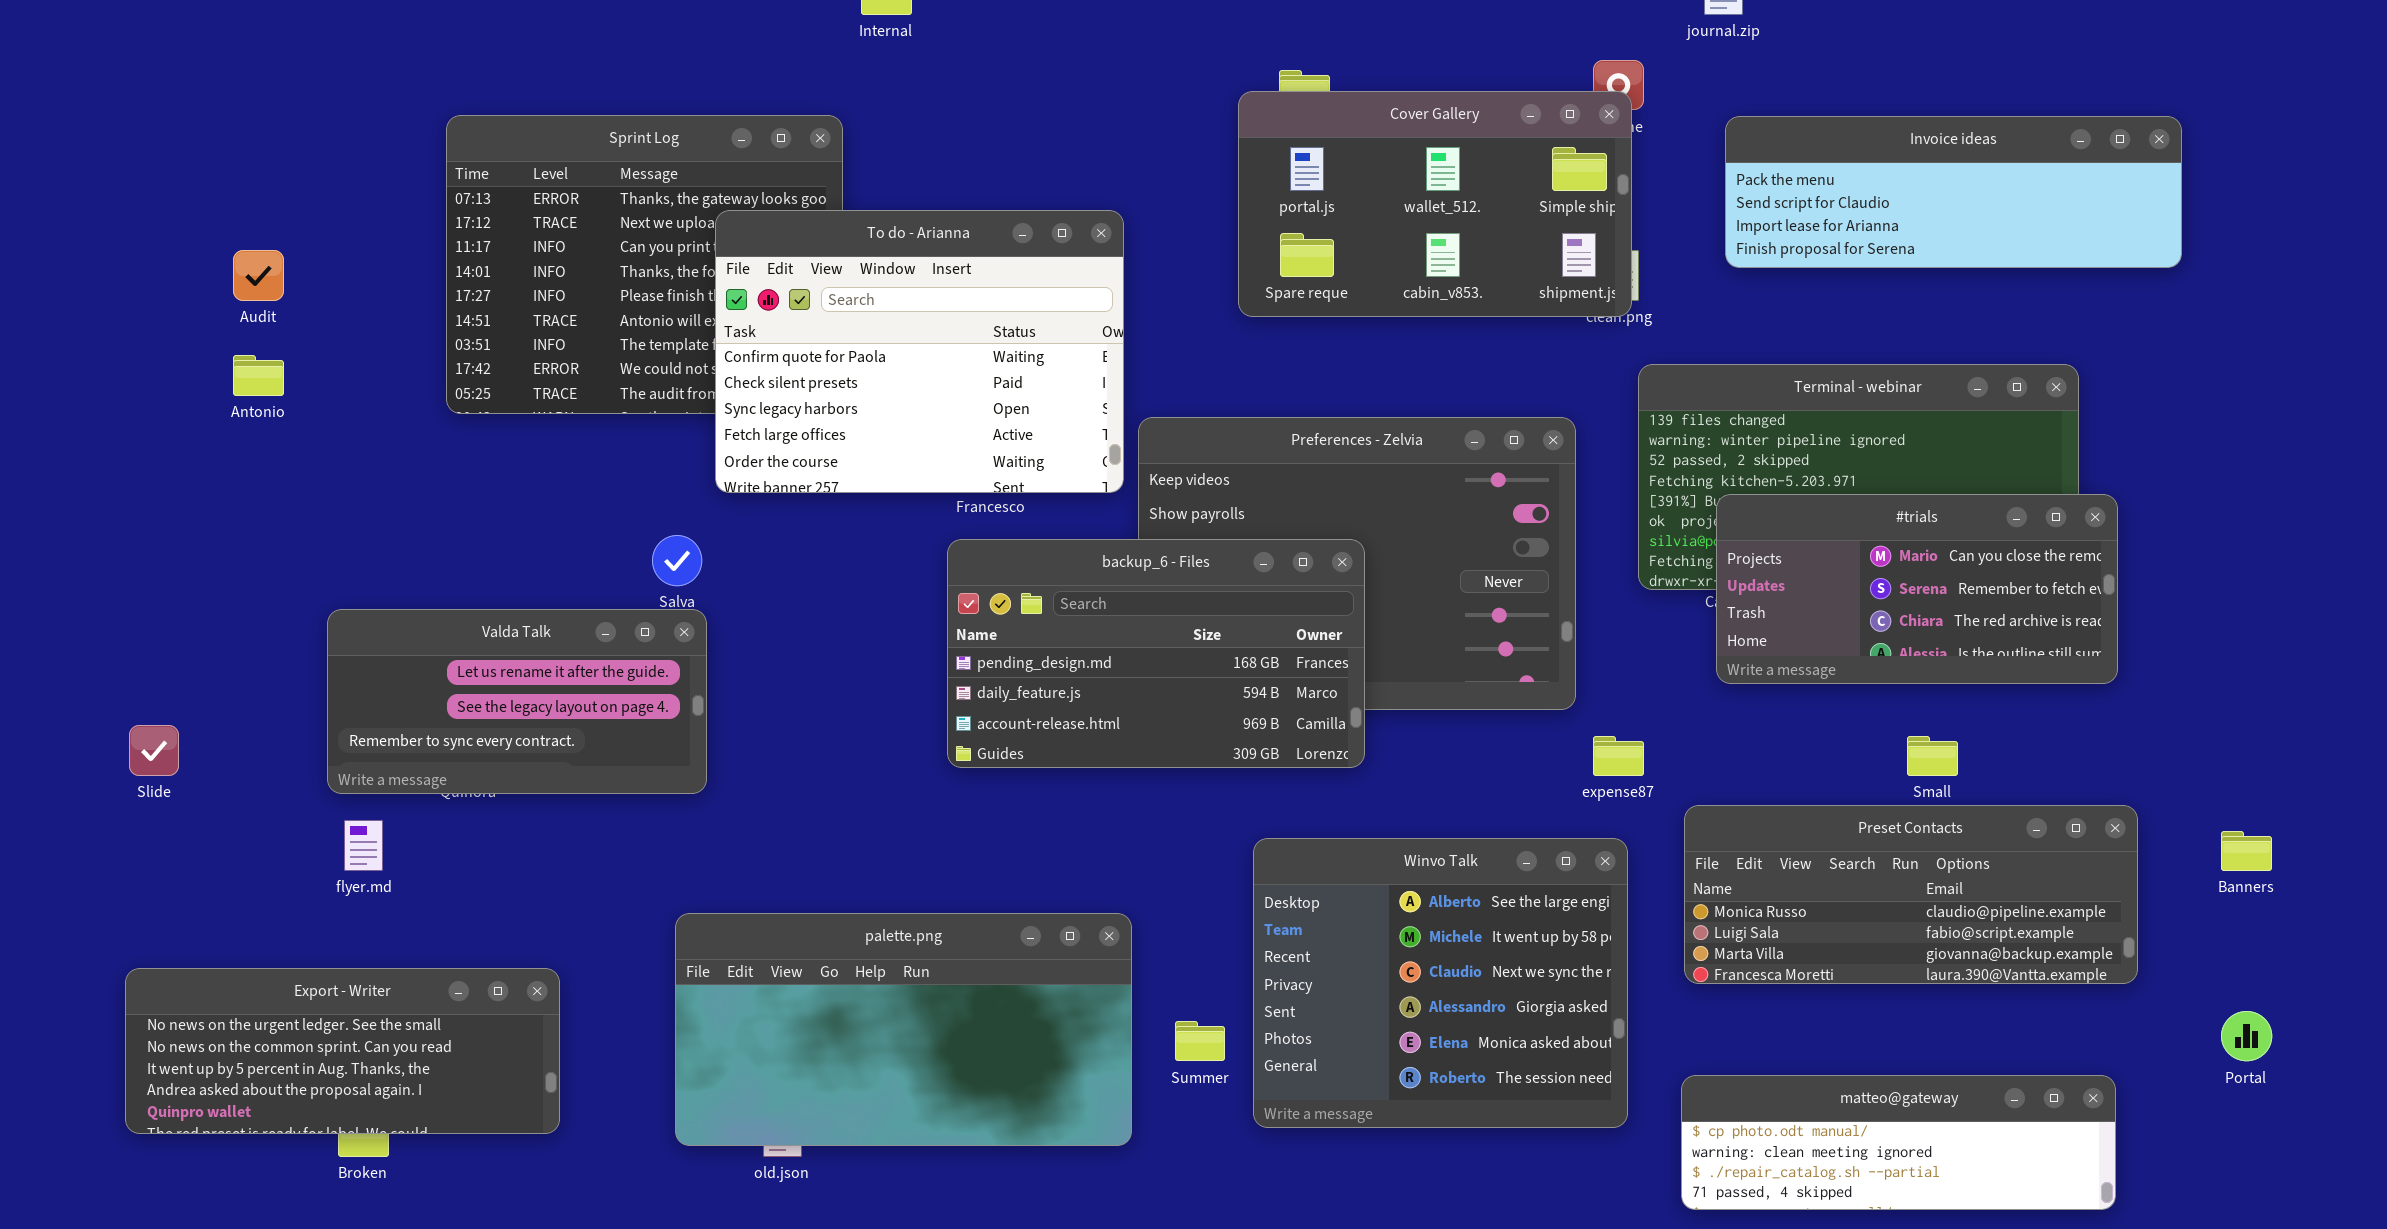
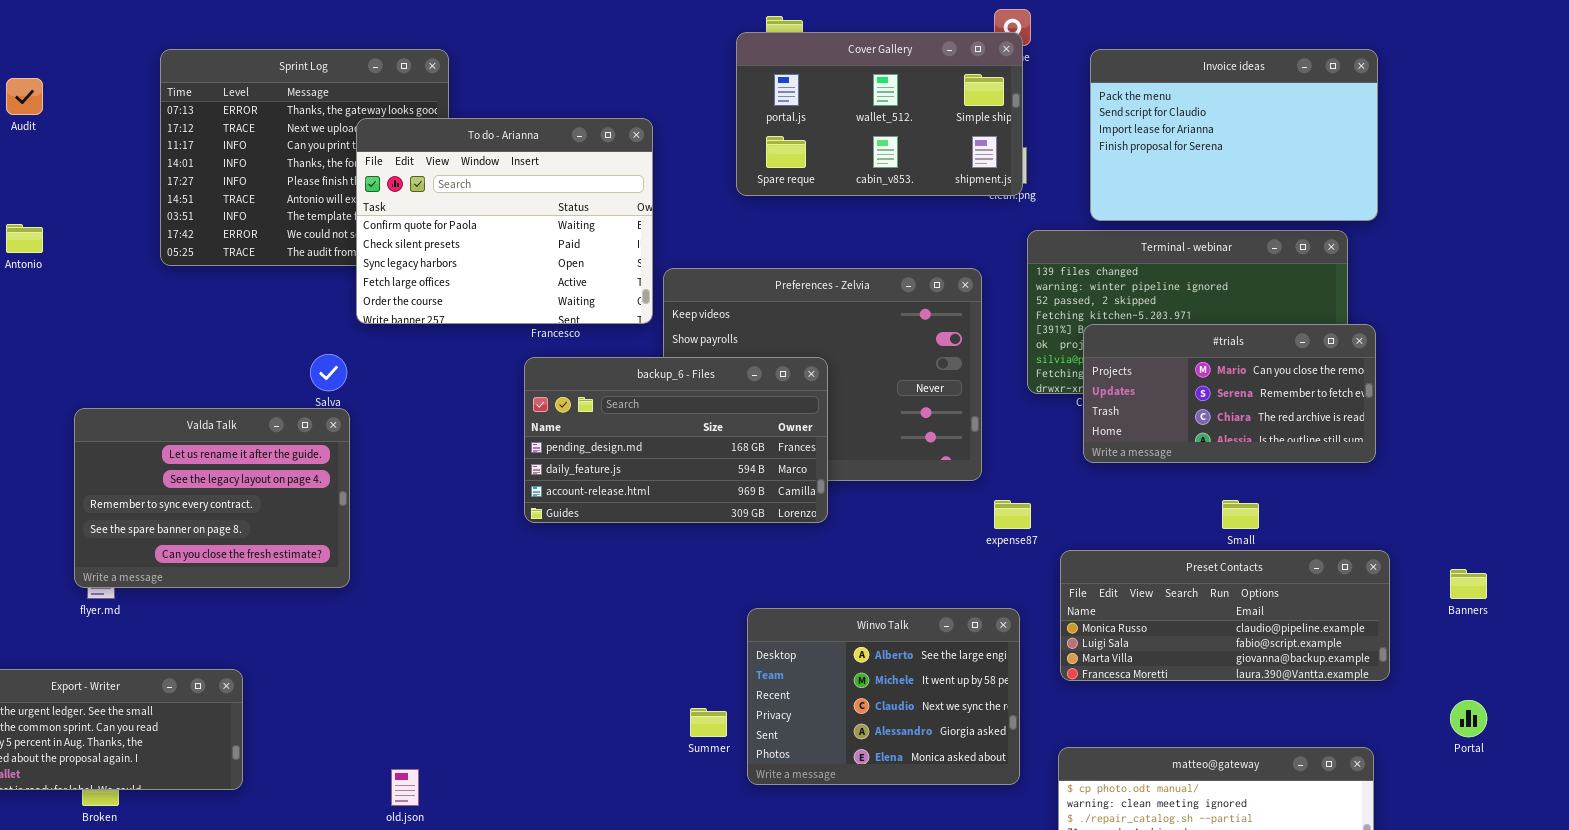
Invoice ideas: [1725,116,2182,268] -> [1090,49,1378,221], resized
Audit: [233,250,284,301] -> [6,78,43,115], moved
Valda Talk: [327,609,707,794] -> [74,408,350,588], resized
Winvo Talk: [1253,838,1628,1128] -> [747,608,1020,785], resized
palette.png: [675,913,1132,1146] -> none, closed

